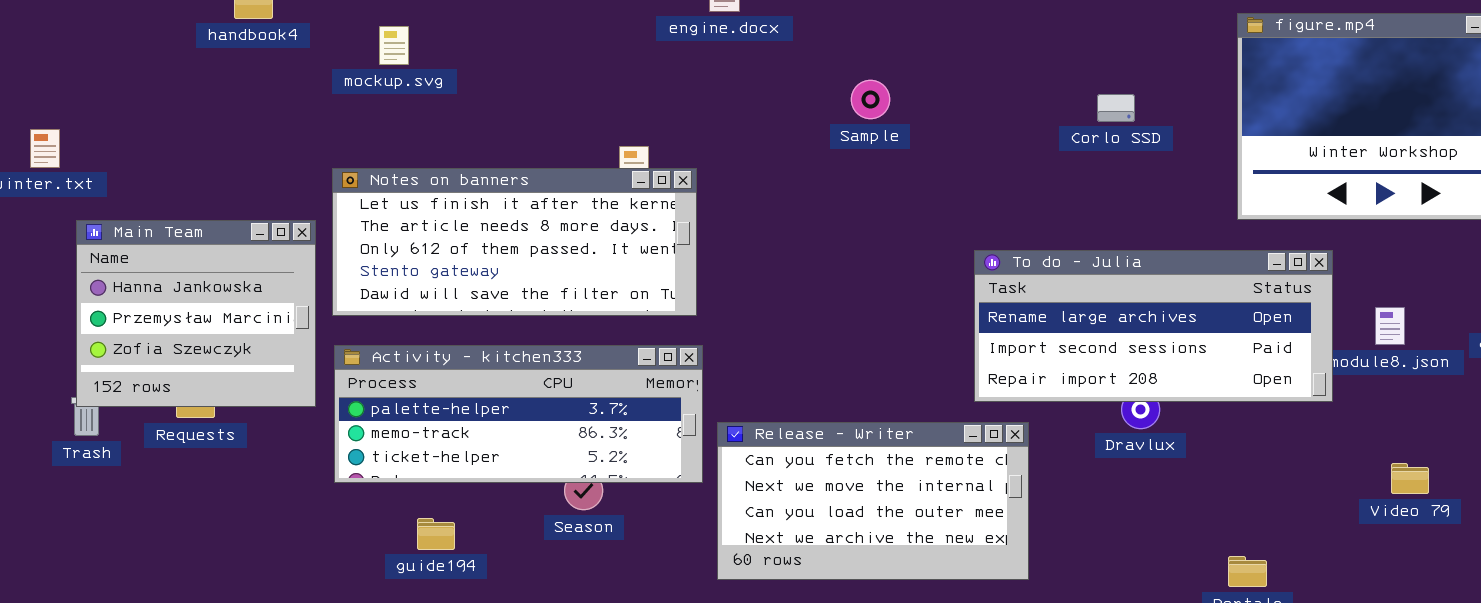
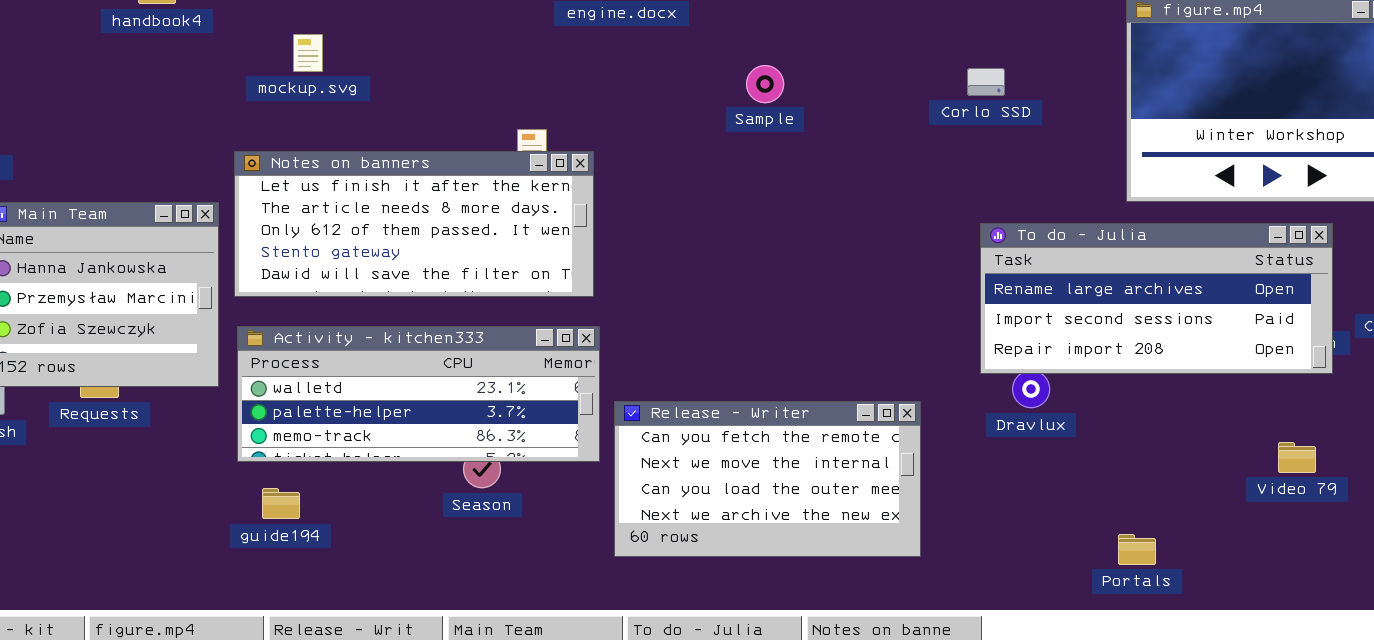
mockup.svg: [379,26,409,65] -> [293,34,323,72], moved
Corlo SSD: [1097,94,1135,122] -> [967,68,1005,96], moved
To do - Julia: [974,250,1333,402] -> [980,223,1333,374], moved
Activity - kitchen333: [334,345,703,483] -> [237,326,600,462], scrolled up 1 row
guide194: [417,518,455,550] -> [262,488,300,519], moved

